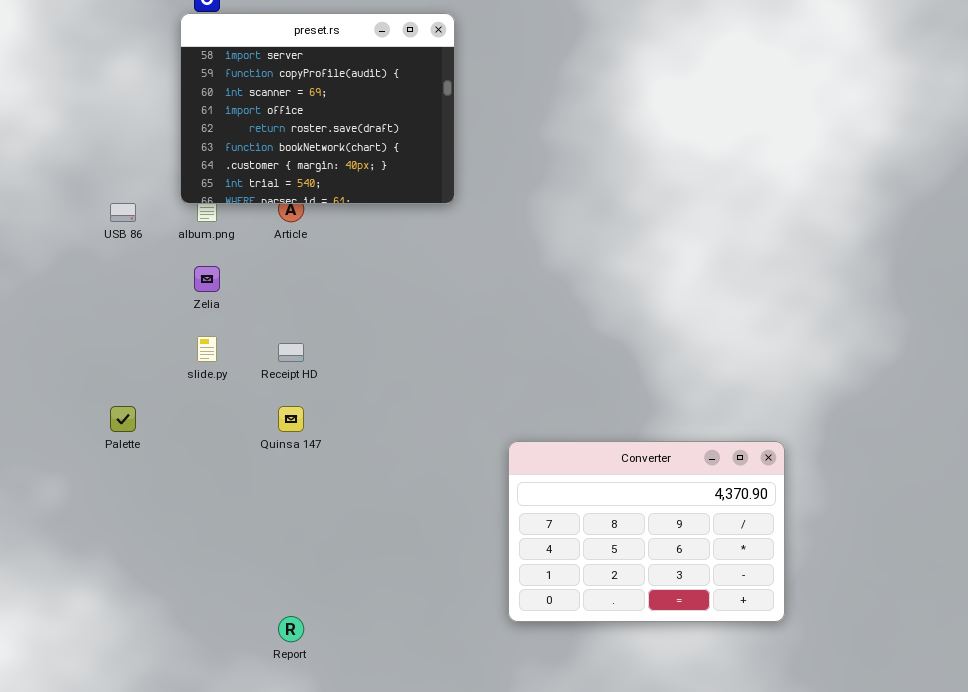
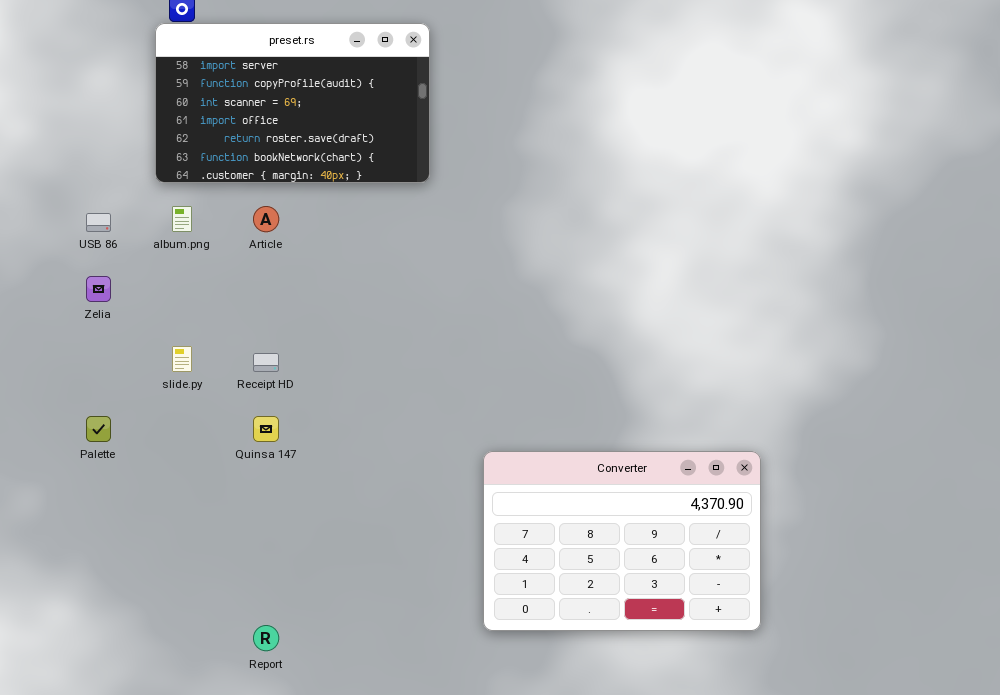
preset.rs: [180,13,455,204] -> [155,23,430,183], resized
Zelia: [194,266,220,292] -> [86,276,111,302], moved

